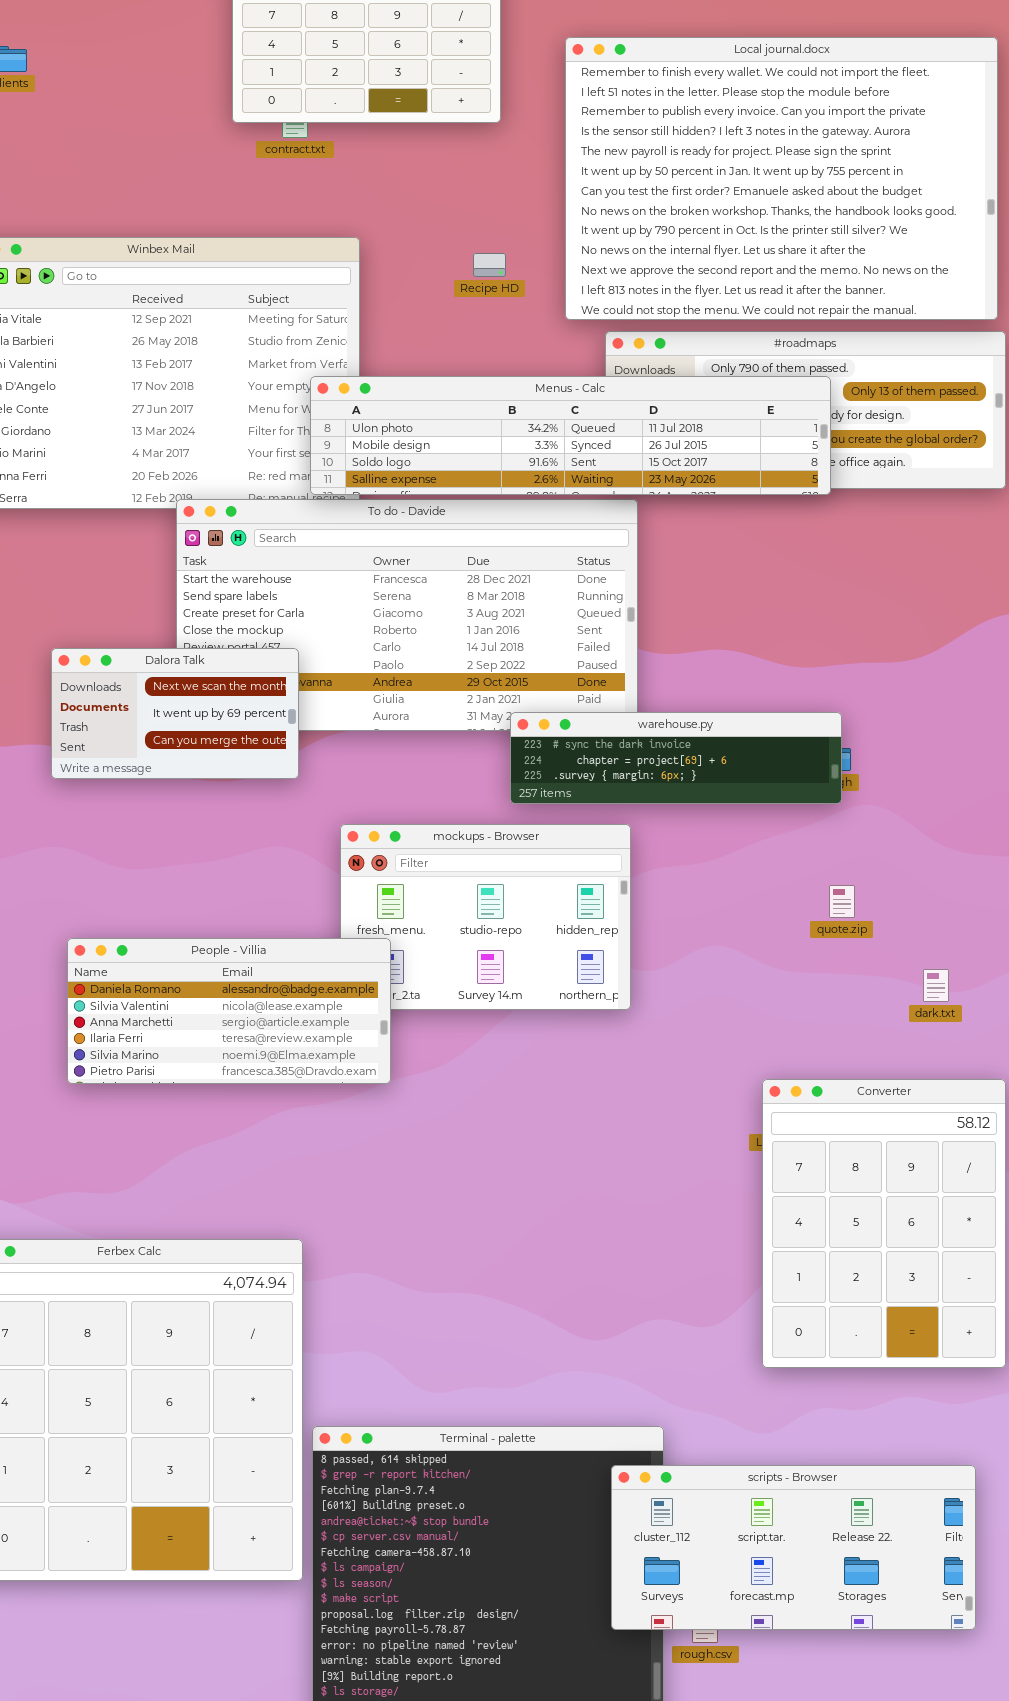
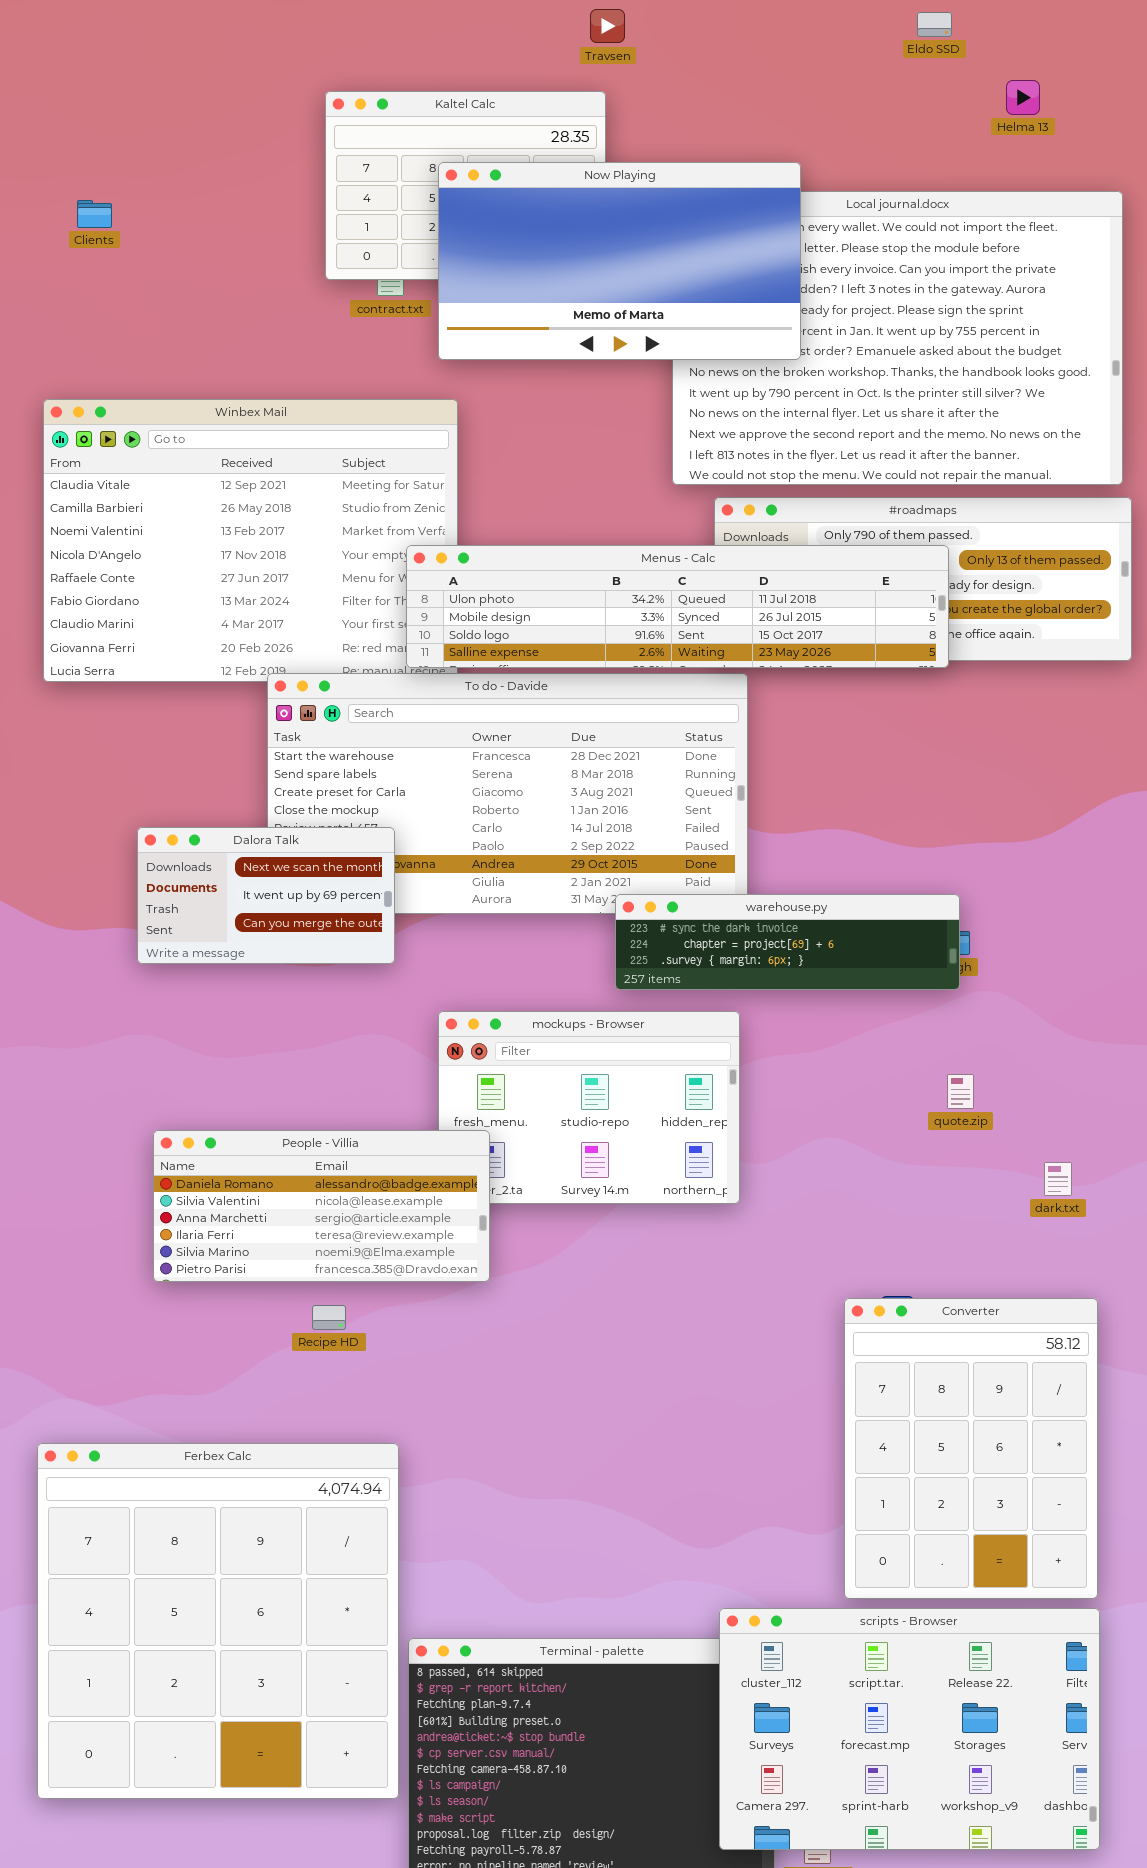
Now Playing: none -> [438,162,801,360], opened
Recipe HD: [473,253,506,277] -> [312,1305,346,1330], moved
Converter: [762,1079,1006,1368] -> [844,1298,1098,1599], moved
scripts - Browser: [611,1465,976,1630] -> [719,1608,1100,1850], resized

